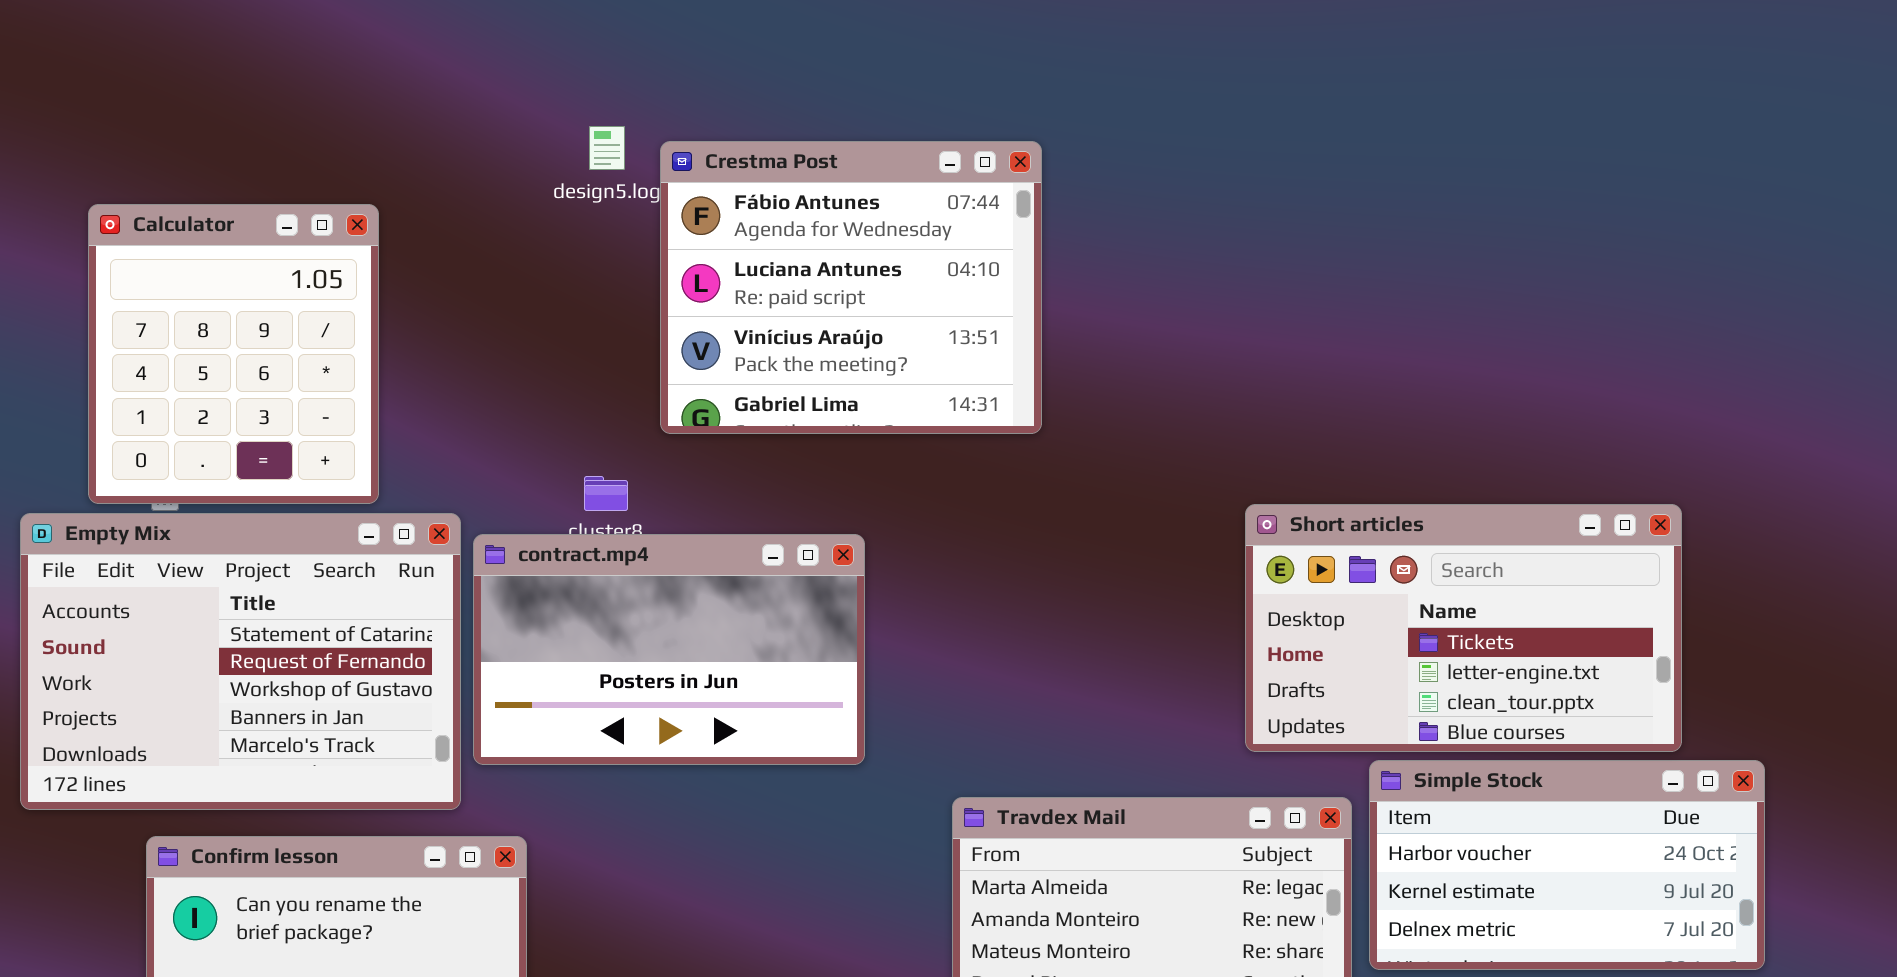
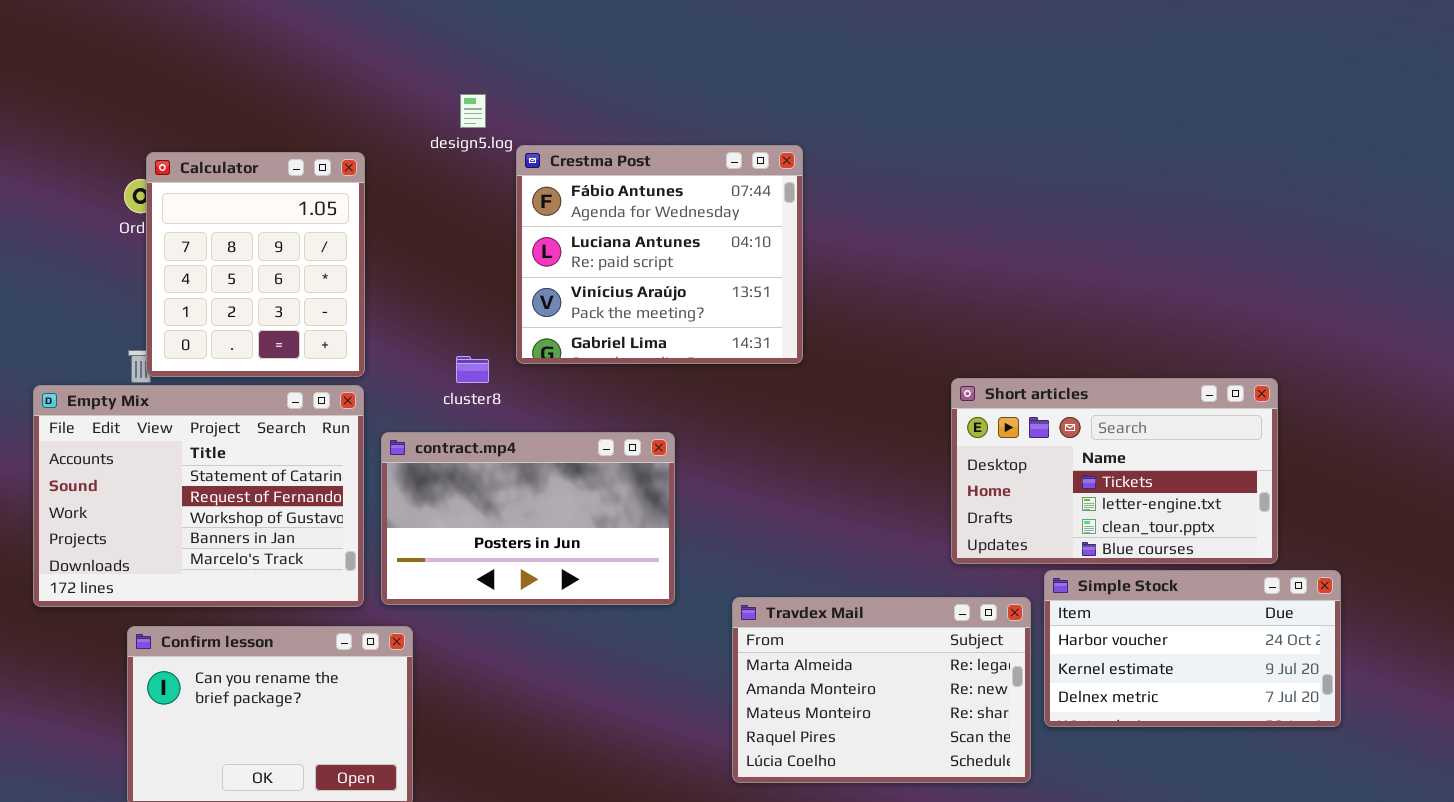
Crestma Post: [660,141,1042,434] -> [516,145,803,364], moved
Calculator: [88,204,379,504] -> [146,152,365,377], moved
contract.mp4: [473,534,865,765] -> [381,432,675,605], moved

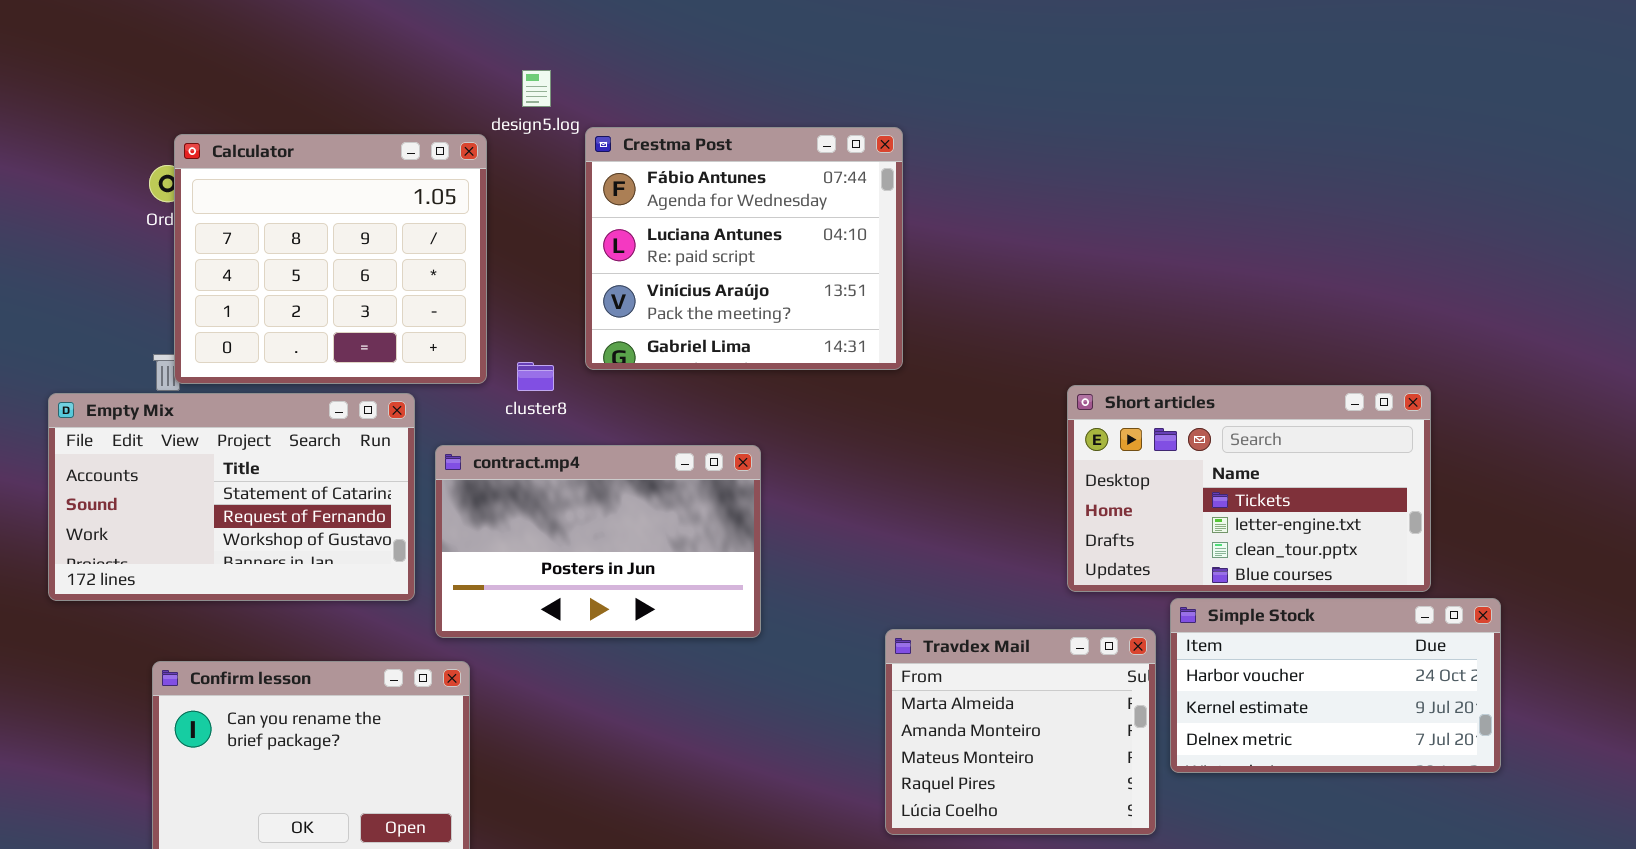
Calculator: [146,152,365,377] -> [174,134,487,384], resized
Empty Mix: [33,385,364,607] -> [48,393,415,601], resized
Travdex Mail: [732,597,1031,783] -> [885,629,1156,835], resized

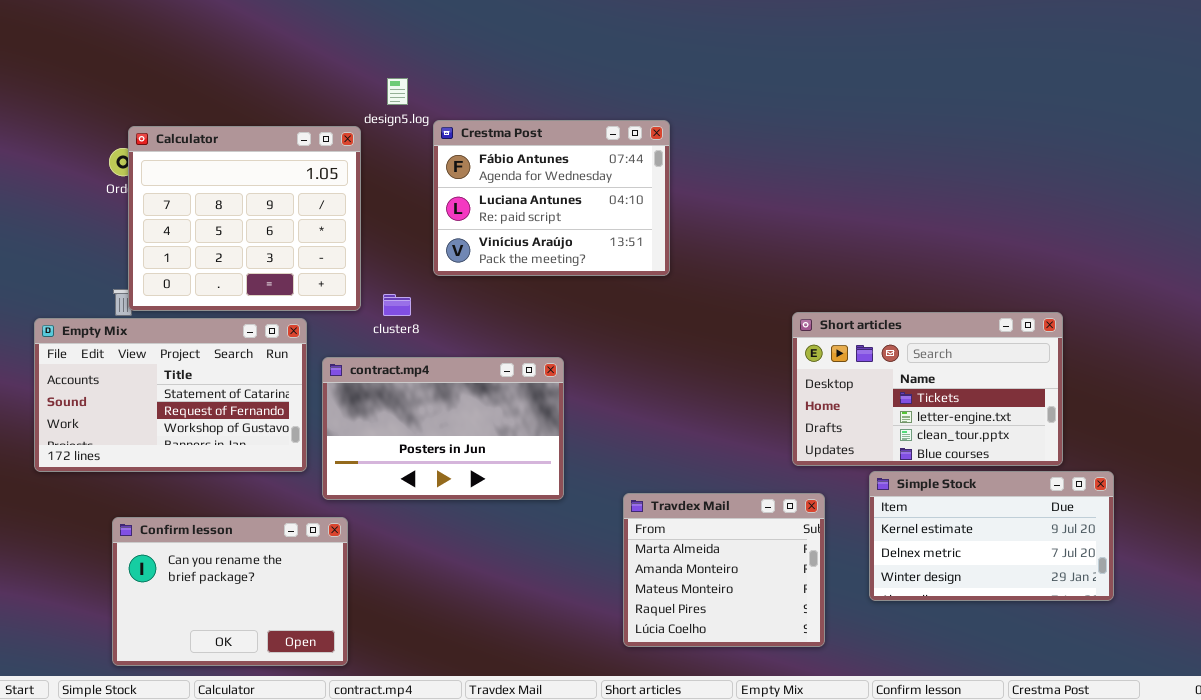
Crestma Post: [585,127,903,370] -> [433,120,670,276], resized
Simple Stock: [1170,598,1501,773] -> [869,471,1114,601], scrolled down 1 row
Travdex Mail: [885,629,1156,835] -> [623,493,825,647], moved

